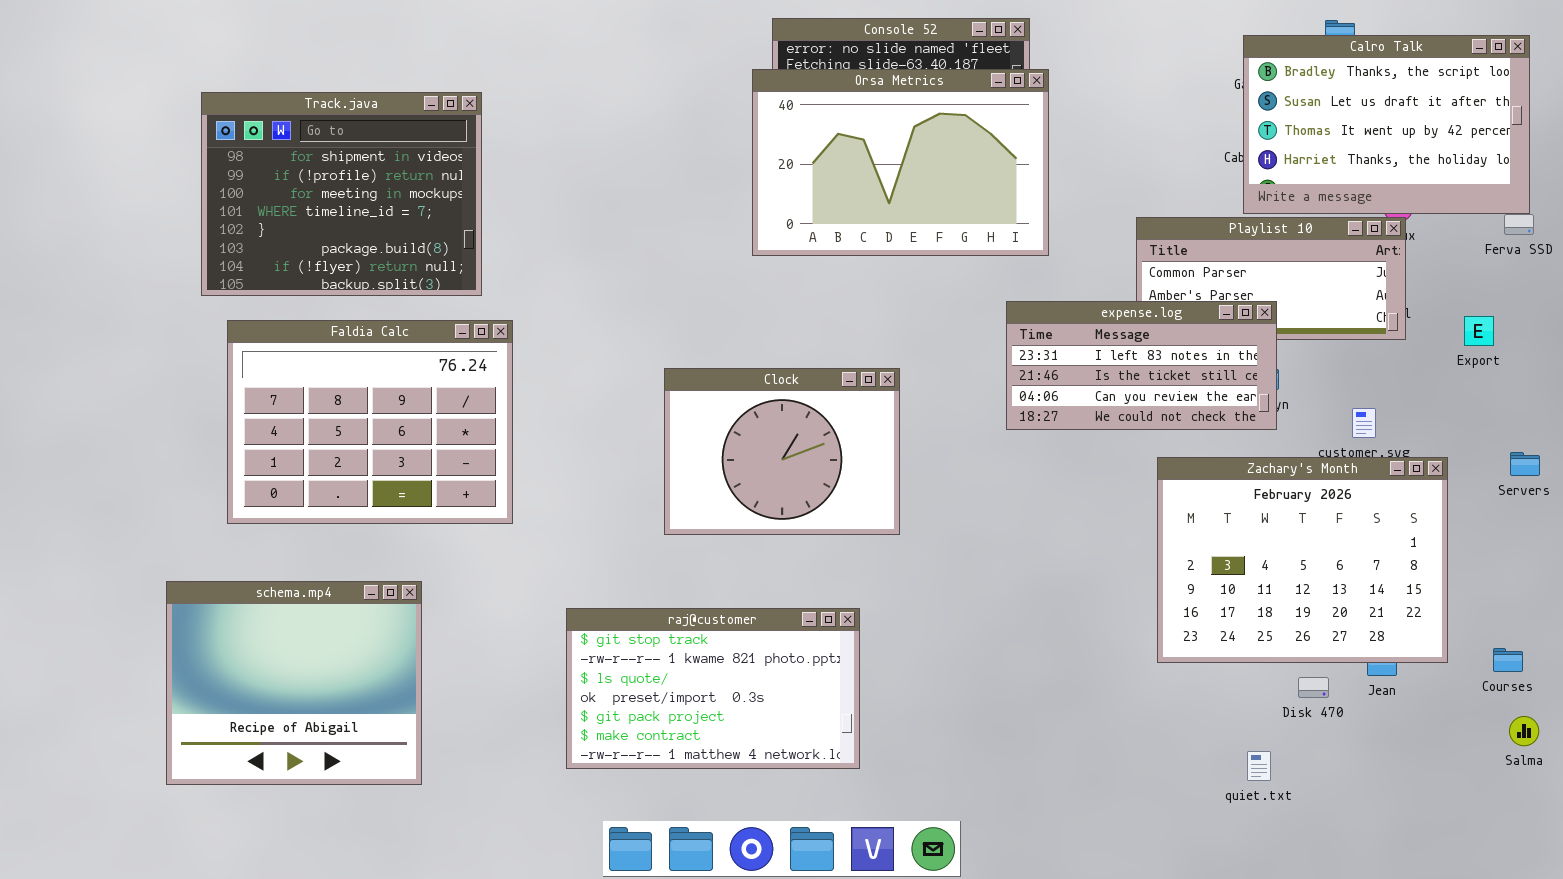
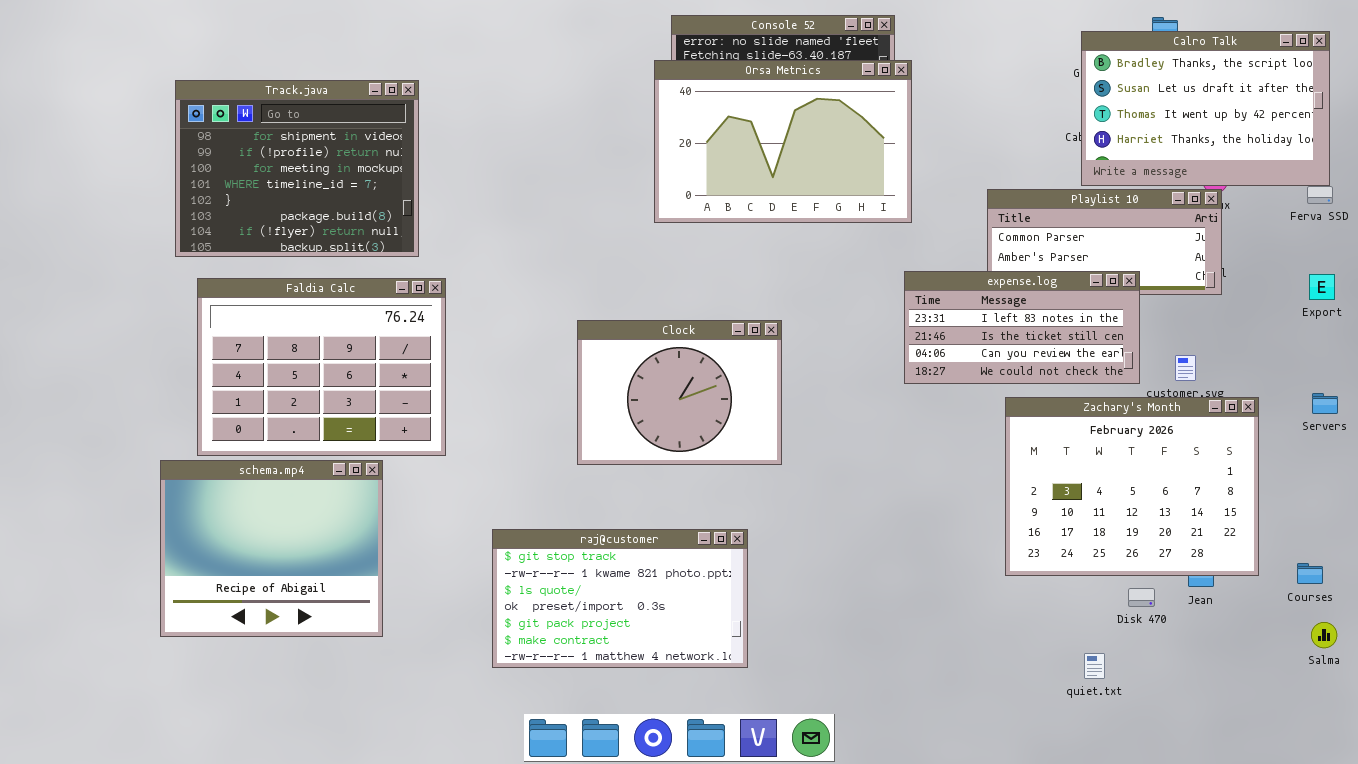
expense.log: [1006,301,1277,430] -> [904,271,1140,384], moved
Export: [1464,316,1494,346] -> [1309,274,1335,300], moved
schema.mp4: [166,581,422,785] -> [160,460,383,637], moved

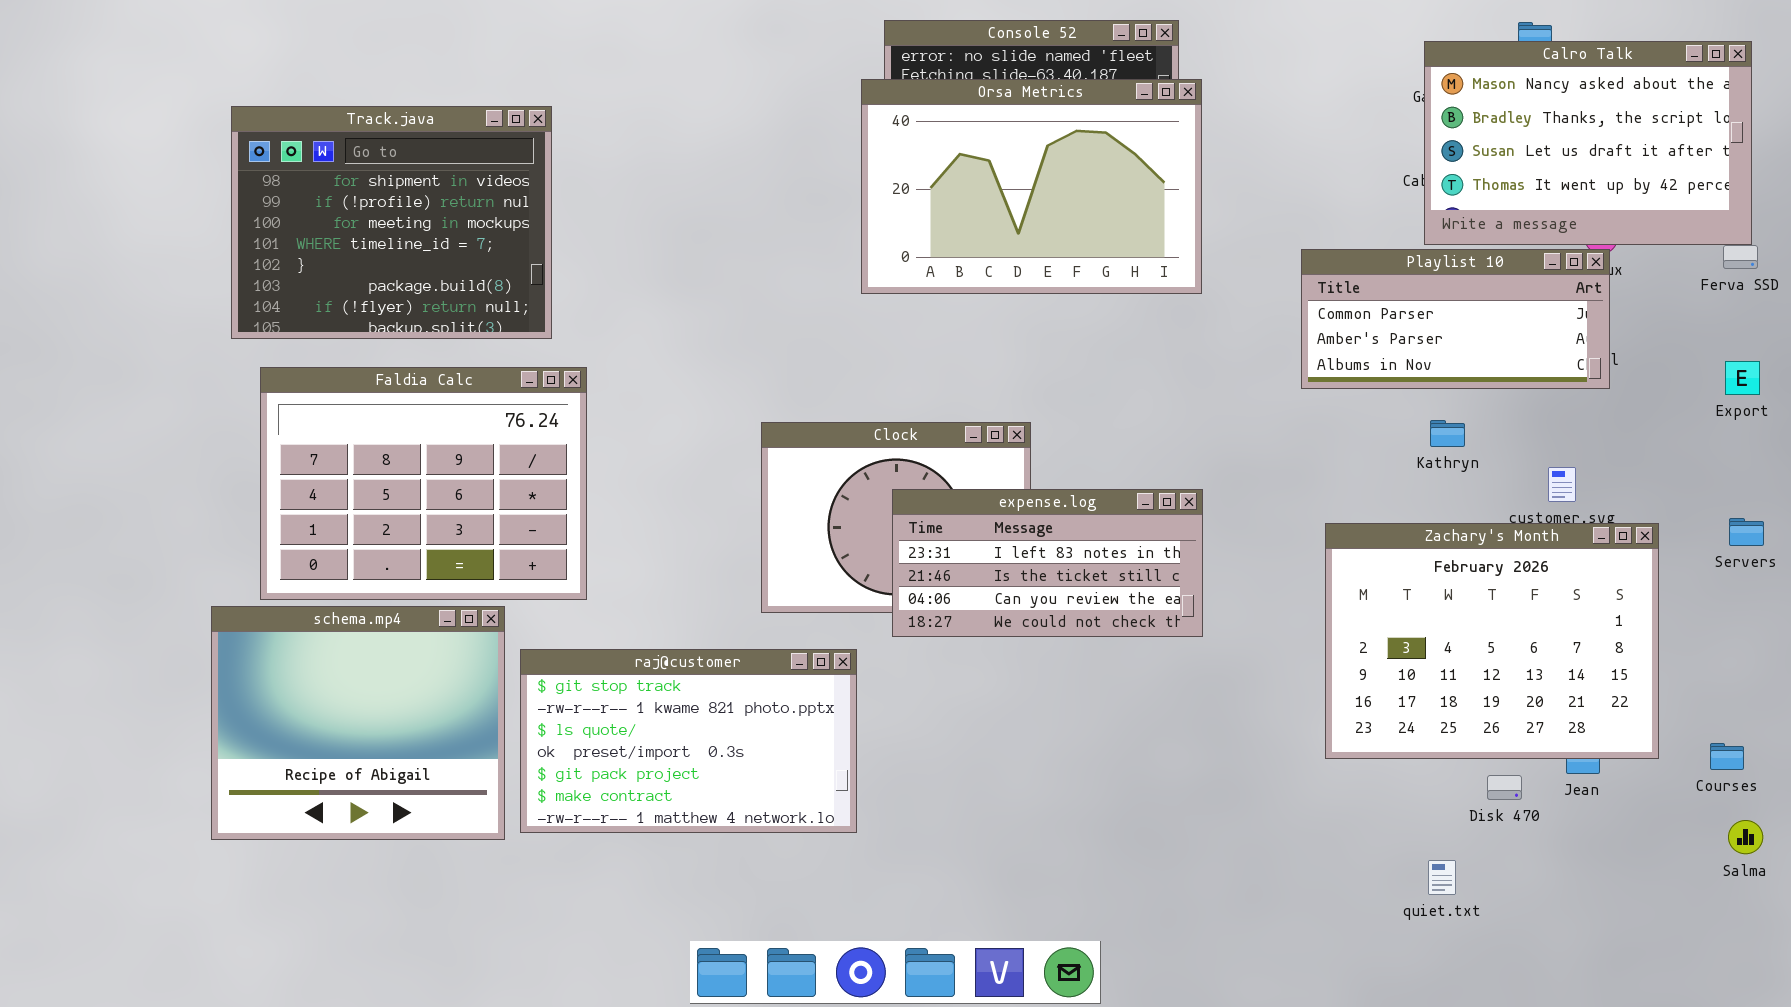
Calro Talk: [1081,31,1330,186] -> [1424,41,1752,245], scrolled up 1 row
expense.log: [904,271,1140,384] -> [892,489,1203,637], moved
raj@customer: [492,529,748,668] -> [520,649,857,833], moved

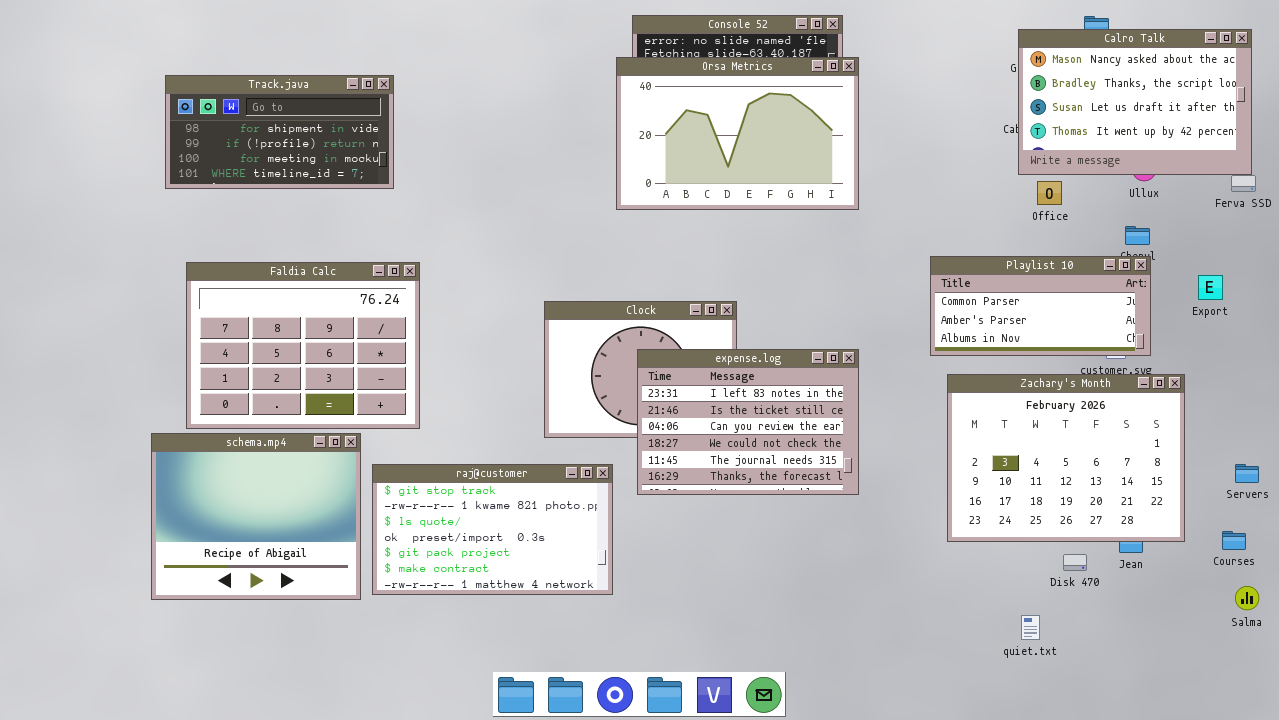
Track.java: [231,106,552,339] -> [165,75,394,189], resized
Playlist 10: [1301,249,1610,389] -> [930,256,1151,356], moved
Export: [1725,361,1760,395] -> [1198,275,1223,300], moved
expense.log: [892,489,1203,637] -> [637,349,859,495], resized
Servers: [1729,518,1764,546] -> [1235,464,1259,483], moved

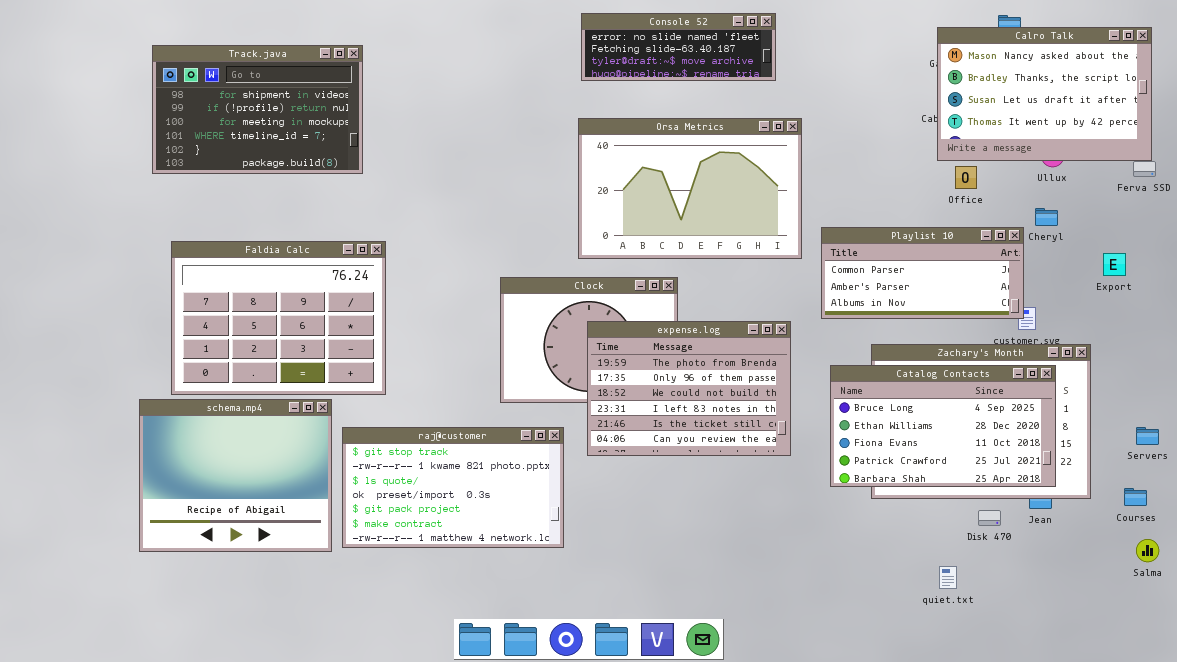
Orsa Metrics: [616,57,859,210] -> [578,118,802,259], moved
Track.java: [165,75,394,189] -> [152,45,363,174], resized
Playlist 10: [930,256,1151,356] -> [821,227,1024,319], moved
expense.log: [637,349,859,495] -> [587,321,791,456], scrolled up 3 rows
Catalog Contacts: none -> [830,365,1056,487], opened

